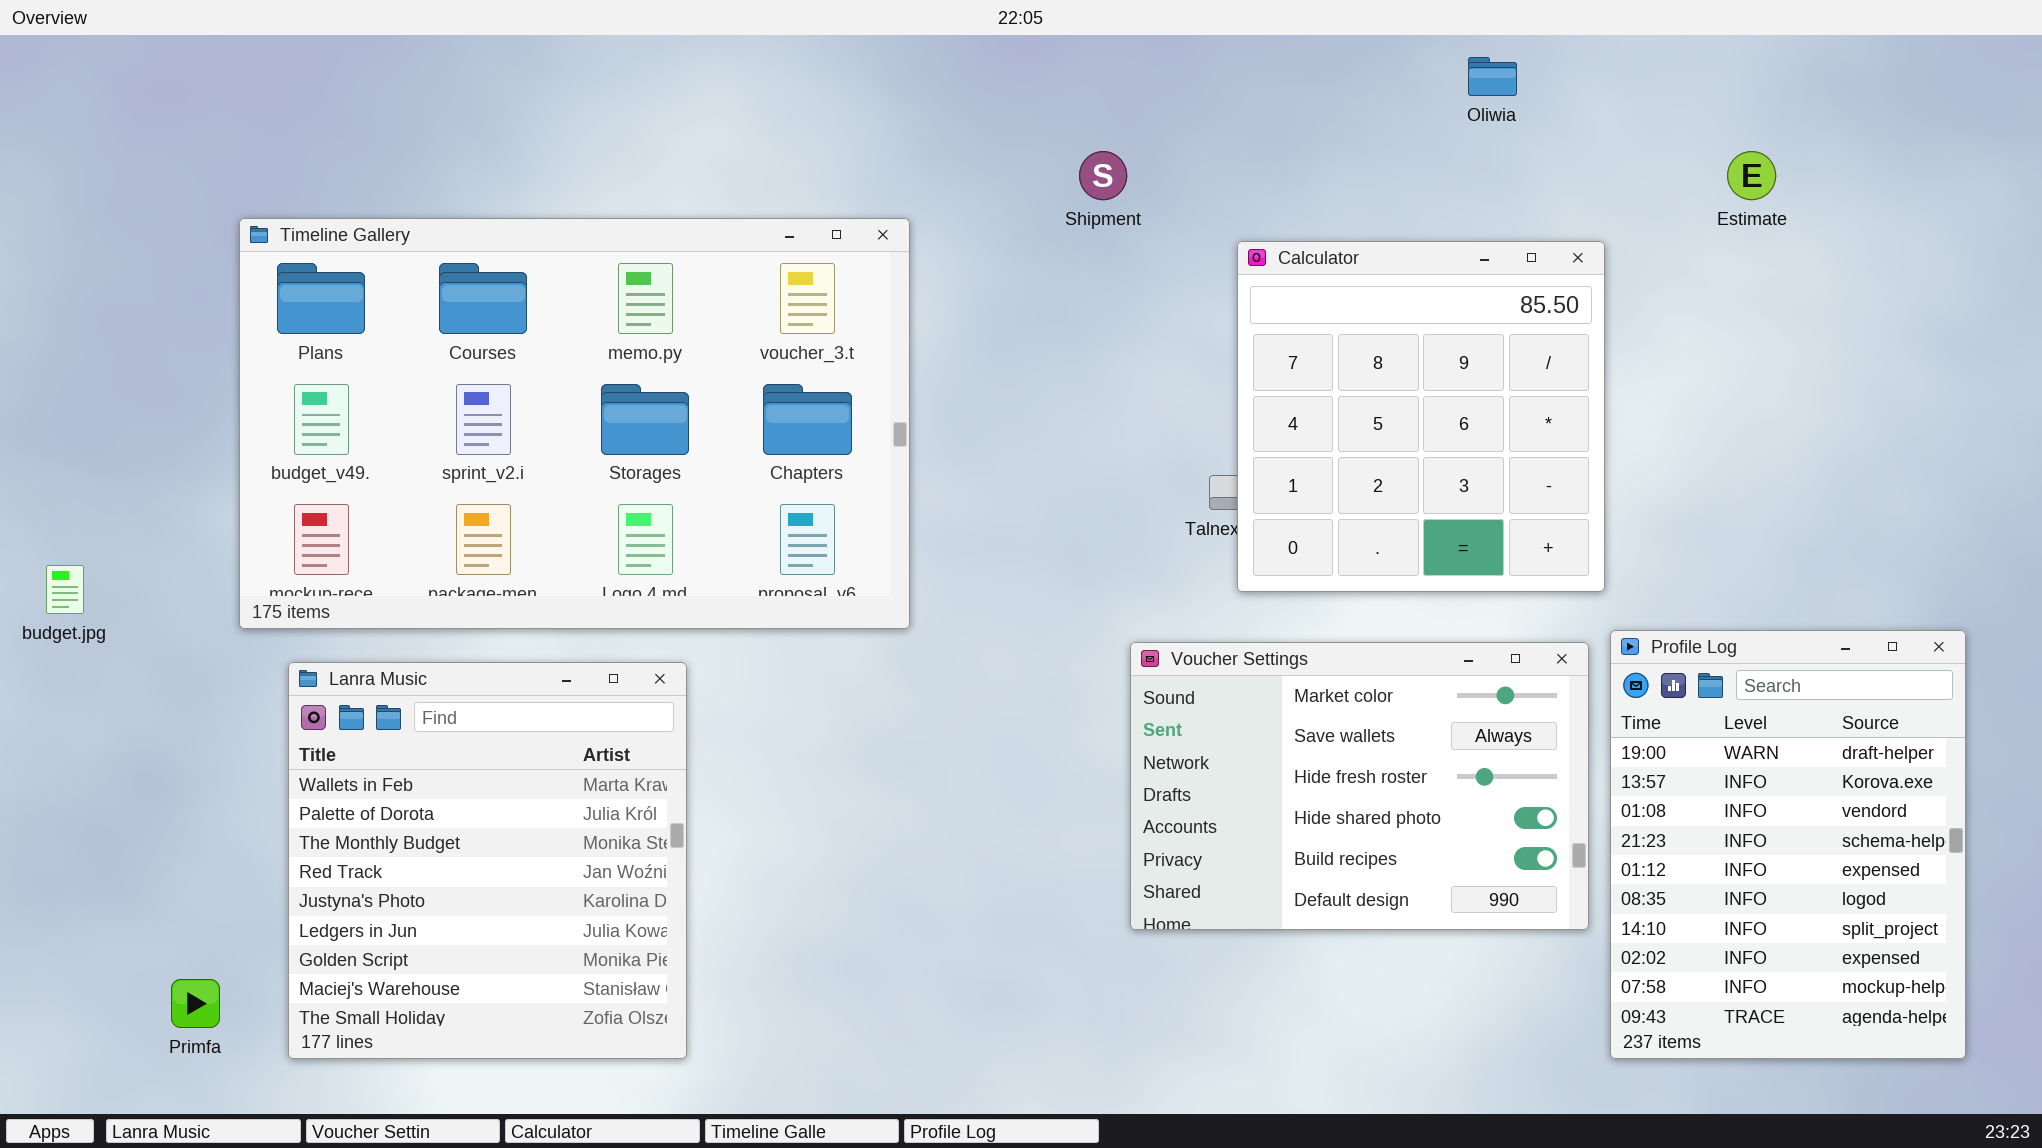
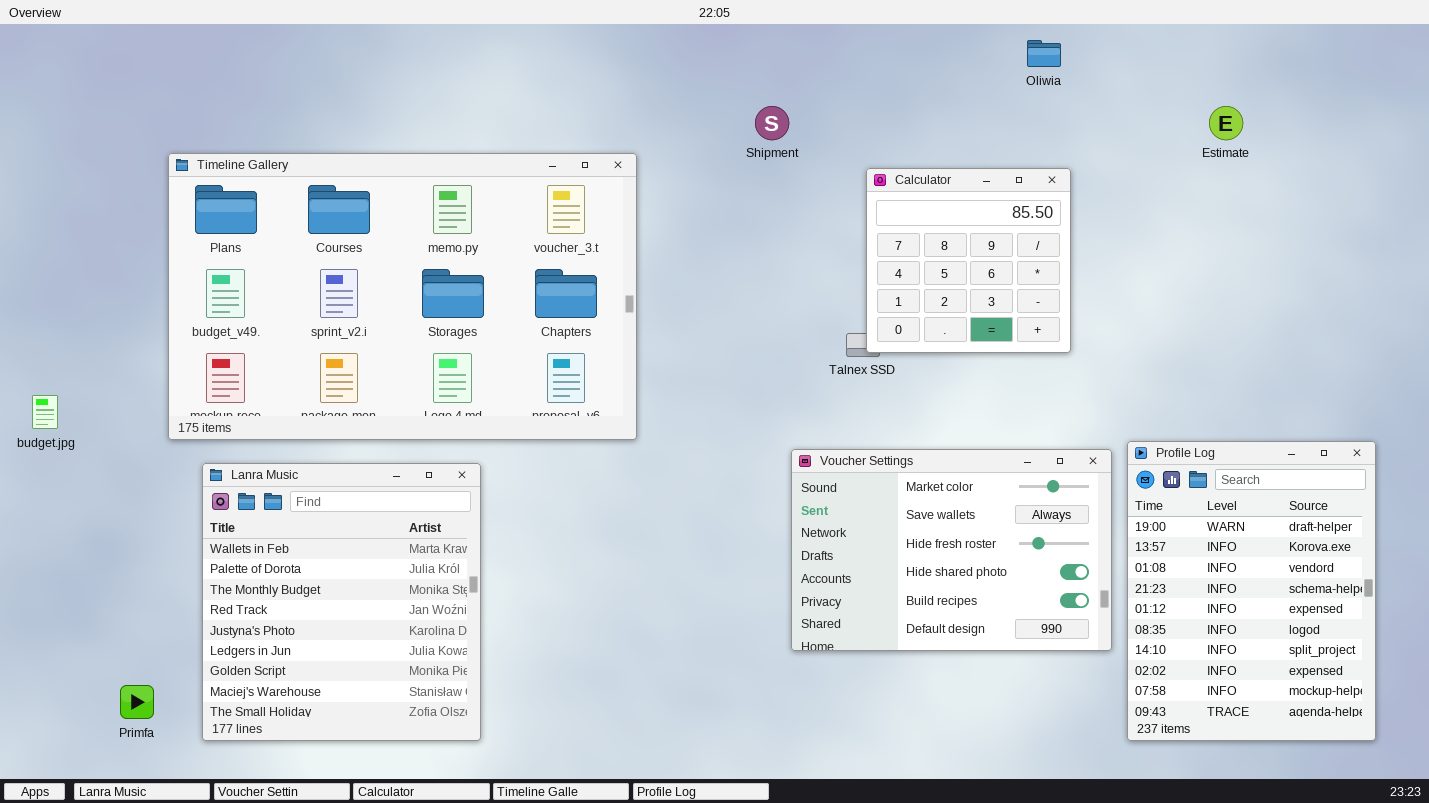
Calculator: [1237,241,1605,592] -> [866,168,1071,353], resized

